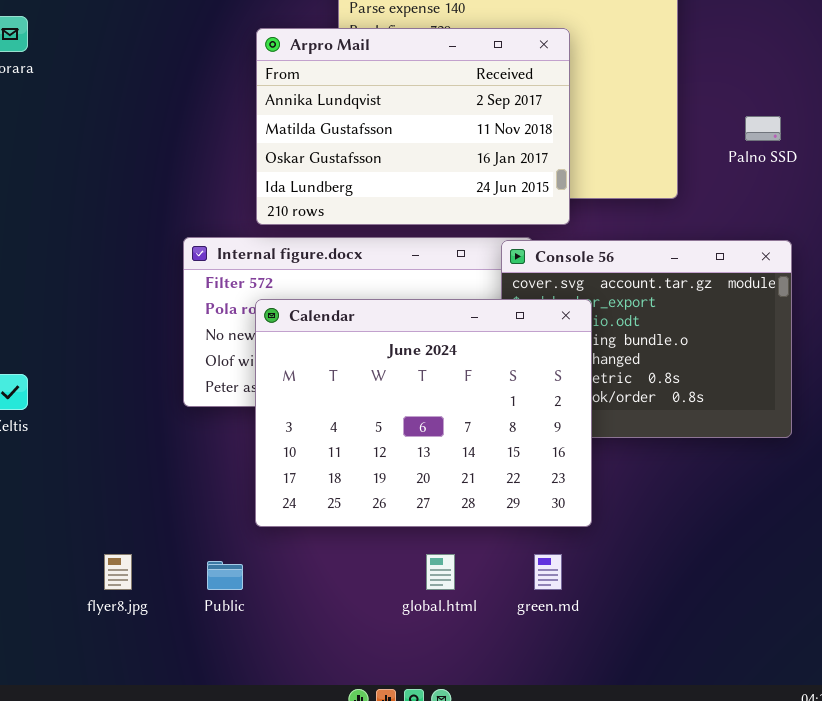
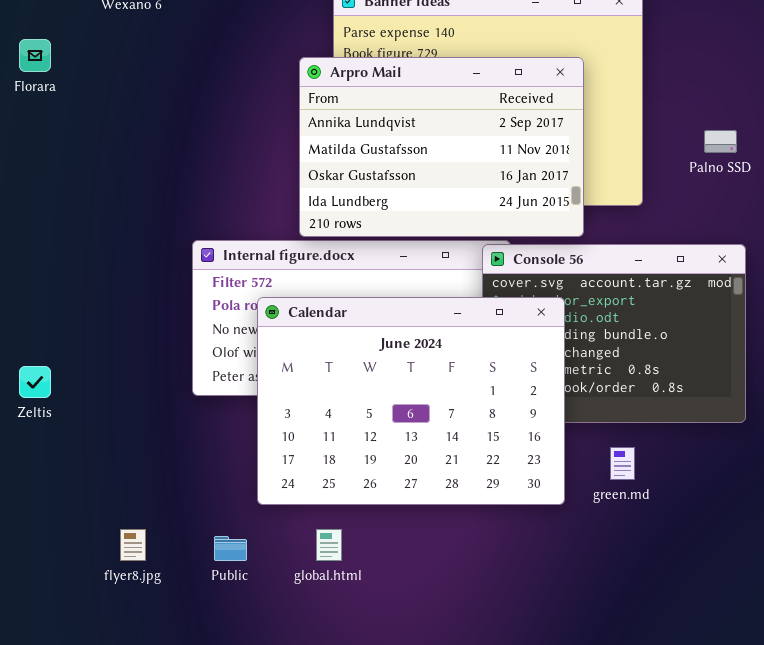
Arpro Mail: [256,28,570,225] -> [299,57,584,237], moved
global.html: [426,554,455,590] -> [316,529,342,561], moved
green.md: [534,554,562,590] -> [610,447,635,480], moved

